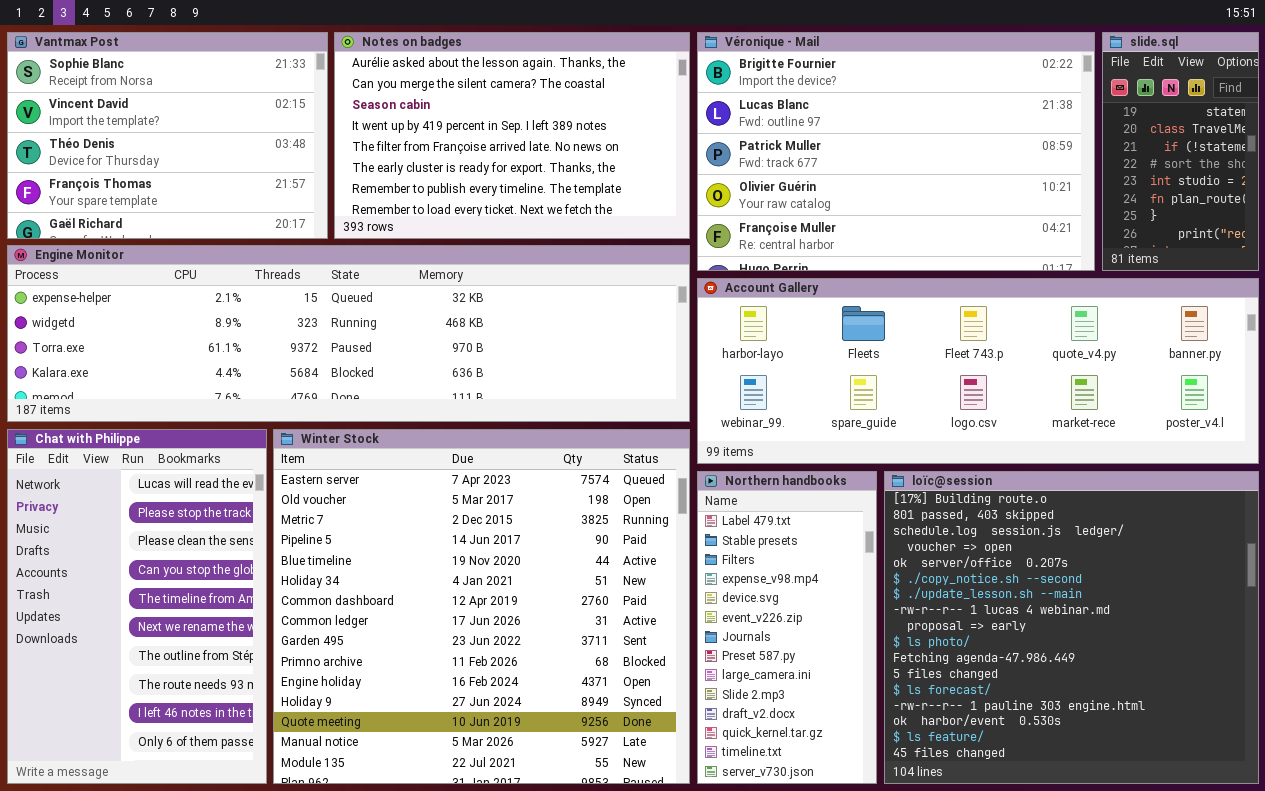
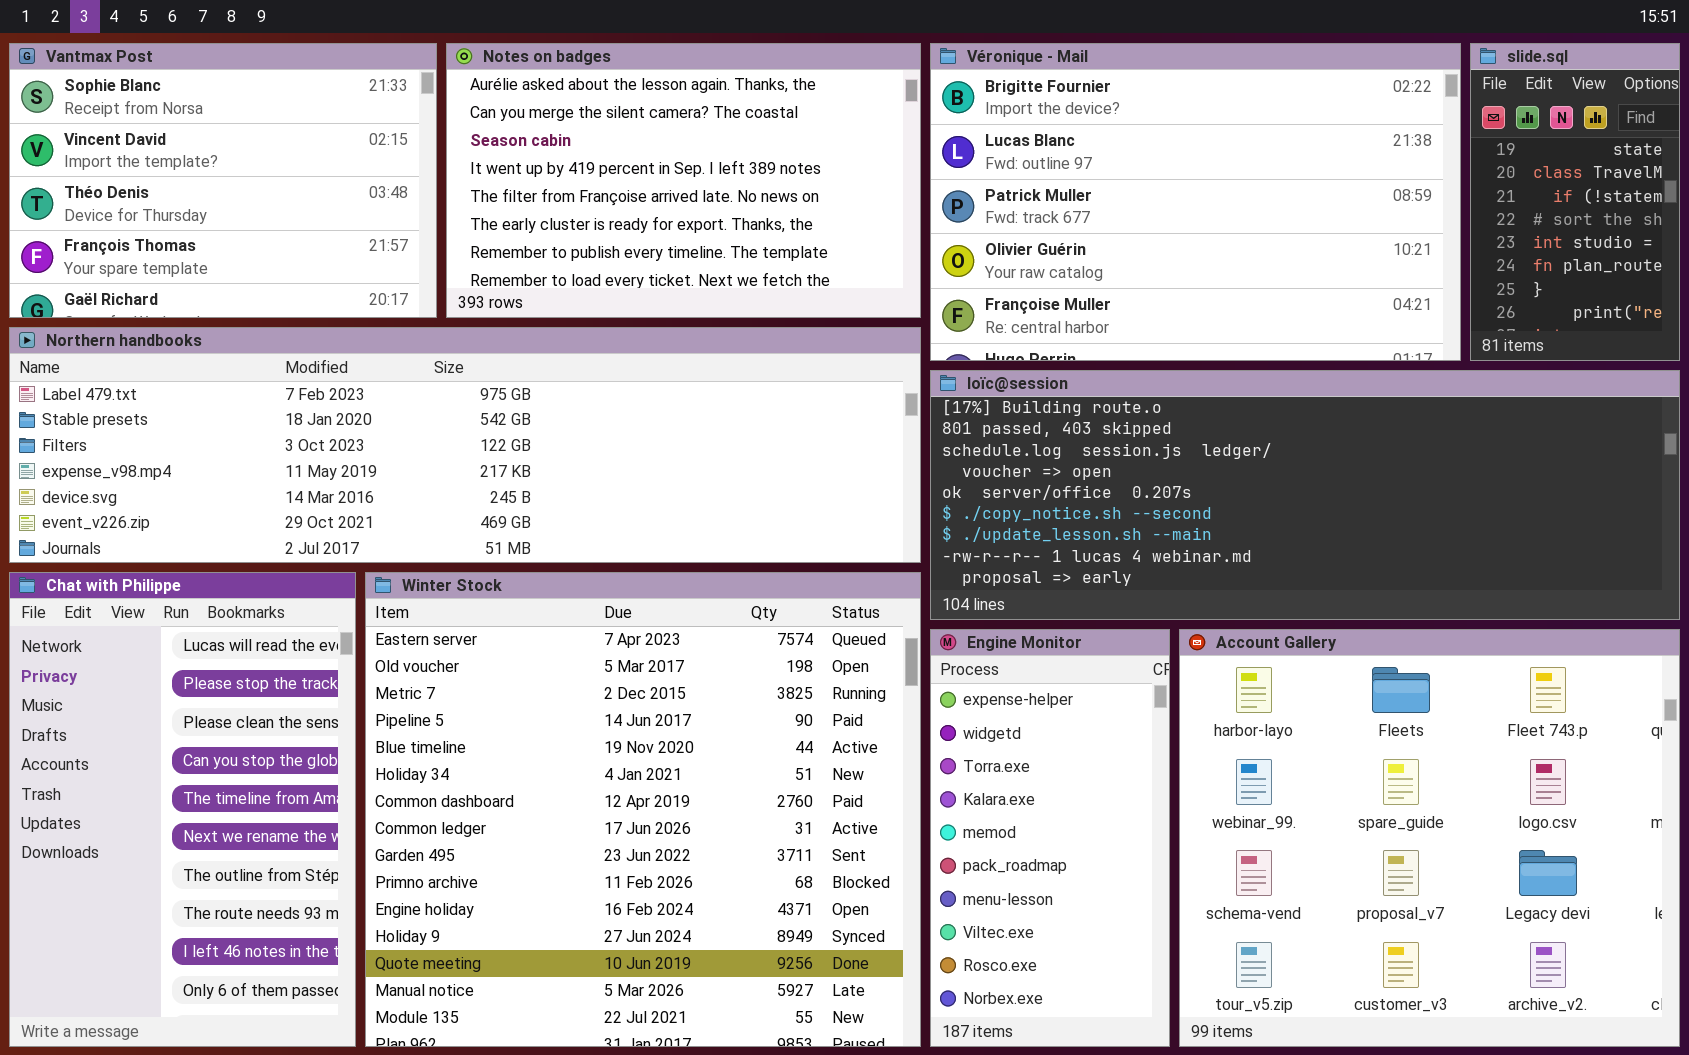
Engine Monitor: [7,245,690,422] -> [930,629,1170,1047], moved, resized
Account Gallery: [697,278,1259,464] -> [1179,629,1680,1047], moved, resized
Northern handbooks: [697,471,877,784] -> [9,327,921,563], moved, resized
loïc@session: [884,471,1259,784] -> [930,370,1680,620], moved, resized

